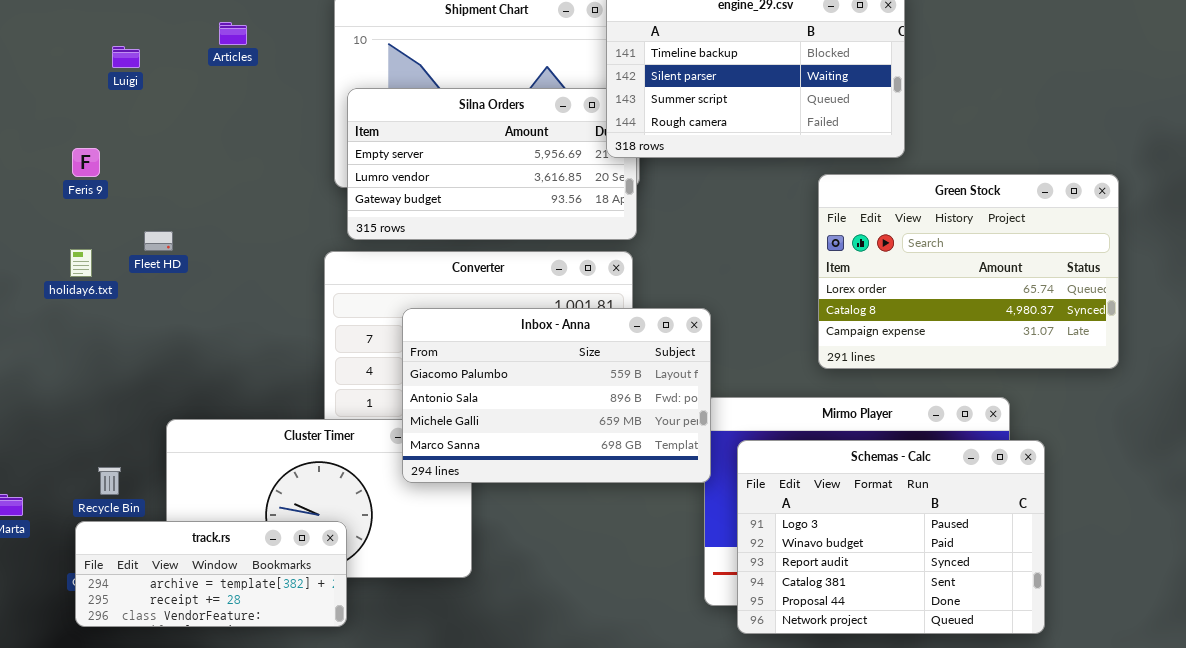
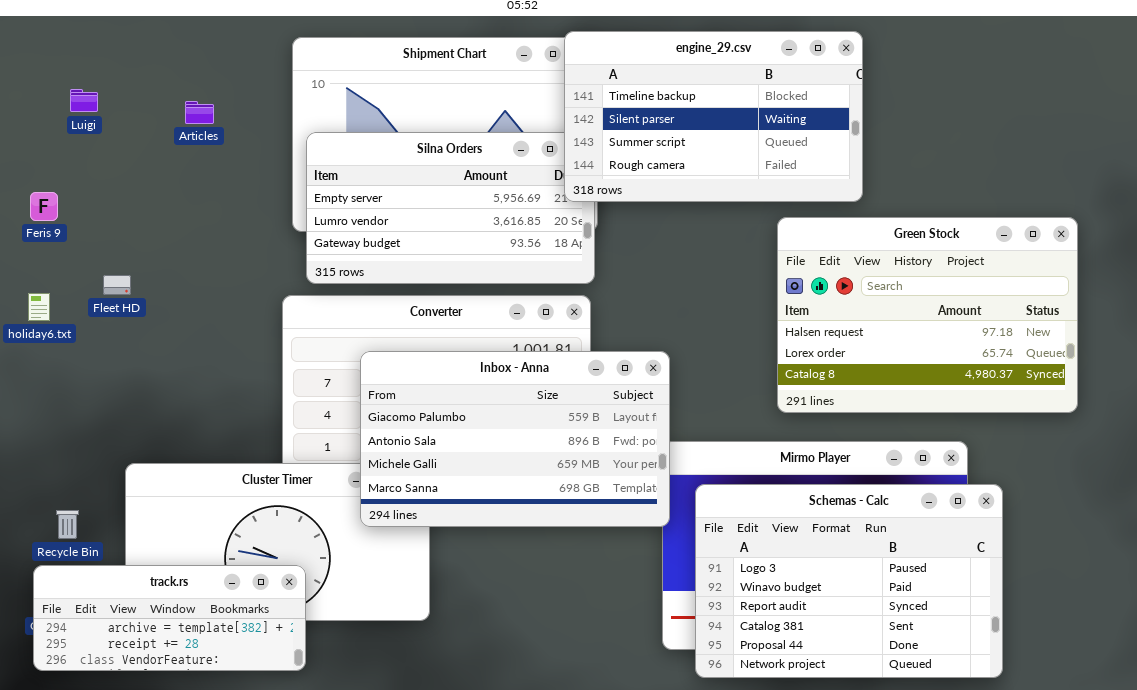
Articles: [219,22,247,45] -> [185,101,214,124], moved
Green Stock: [818,174,1119,369] -> [777,217,1078,413], scrolled up 1 row

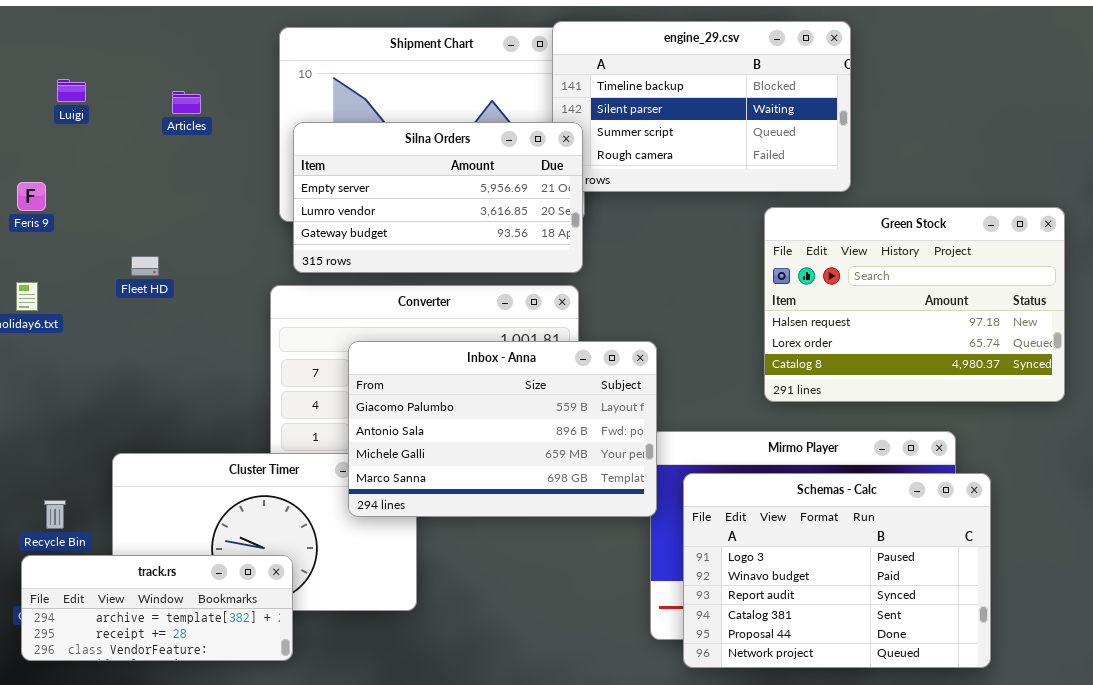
Silna Orders: [306,132,595,284] -> [293,122,583,273], raised
Fleet HD: [103,275,131,295] -> [131,256,159,276], moved

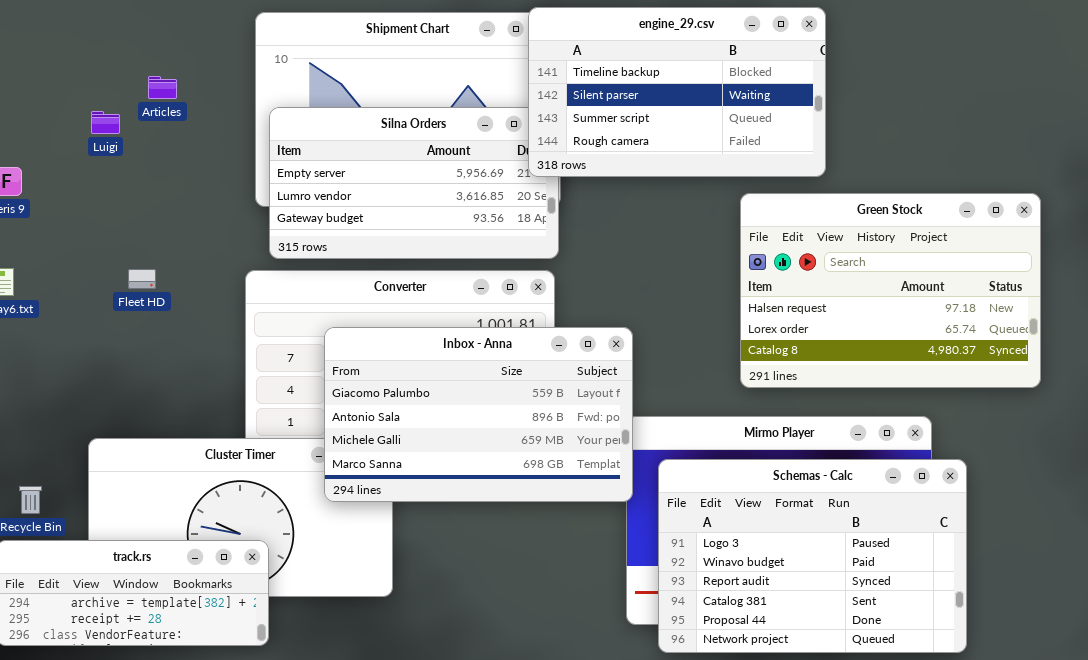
engine_29.csv: [552,21,851,192] -> [528,7,826,177], raised
Luigi: [57,79,86,102] -> [91,111,120,134], moved
Fleet HD: [131,256,159,276] -> [128,269,156,289], moved

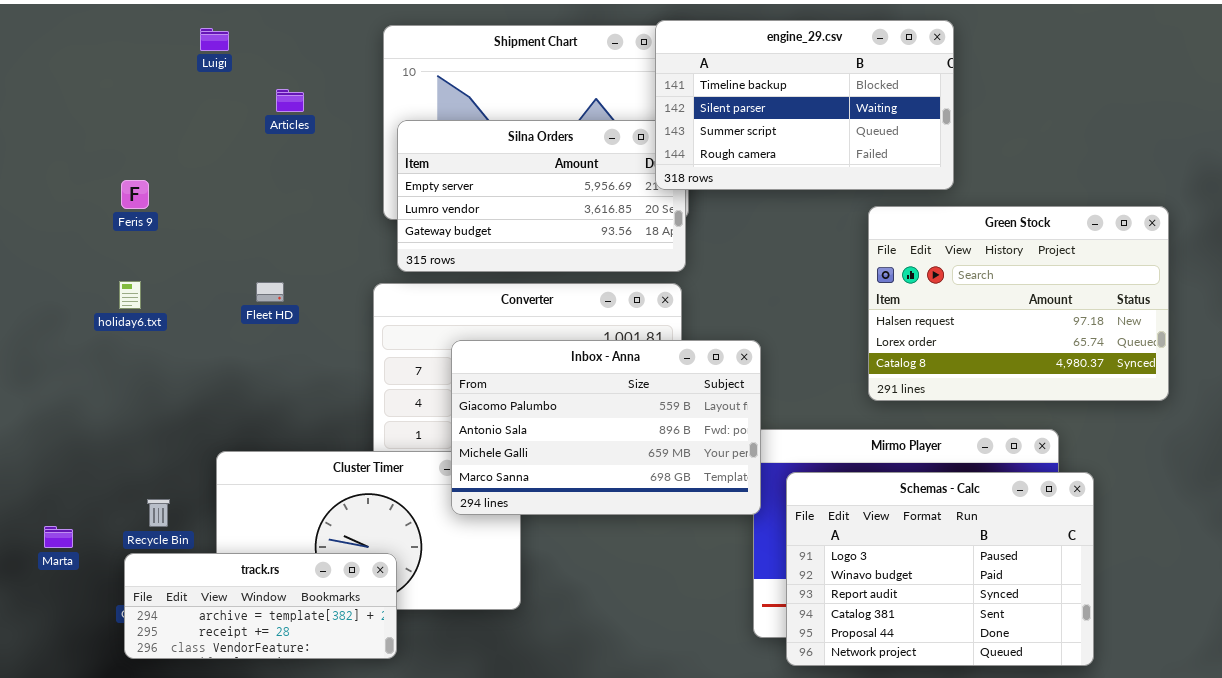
Luigi: [91,111,120,134] -> [200,28,229,51], moved

